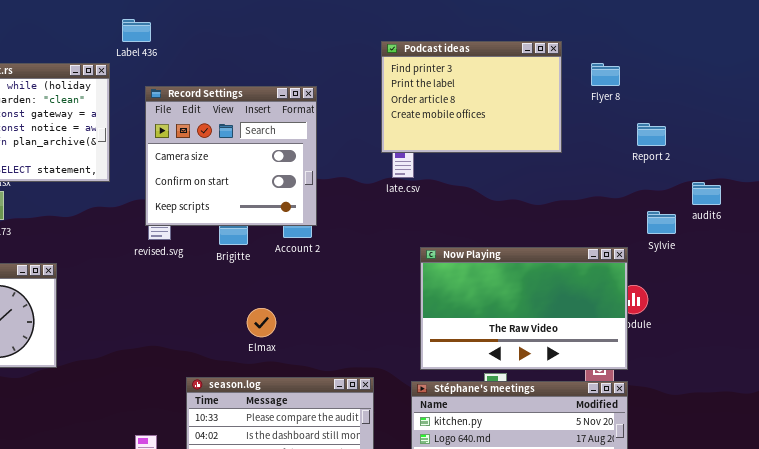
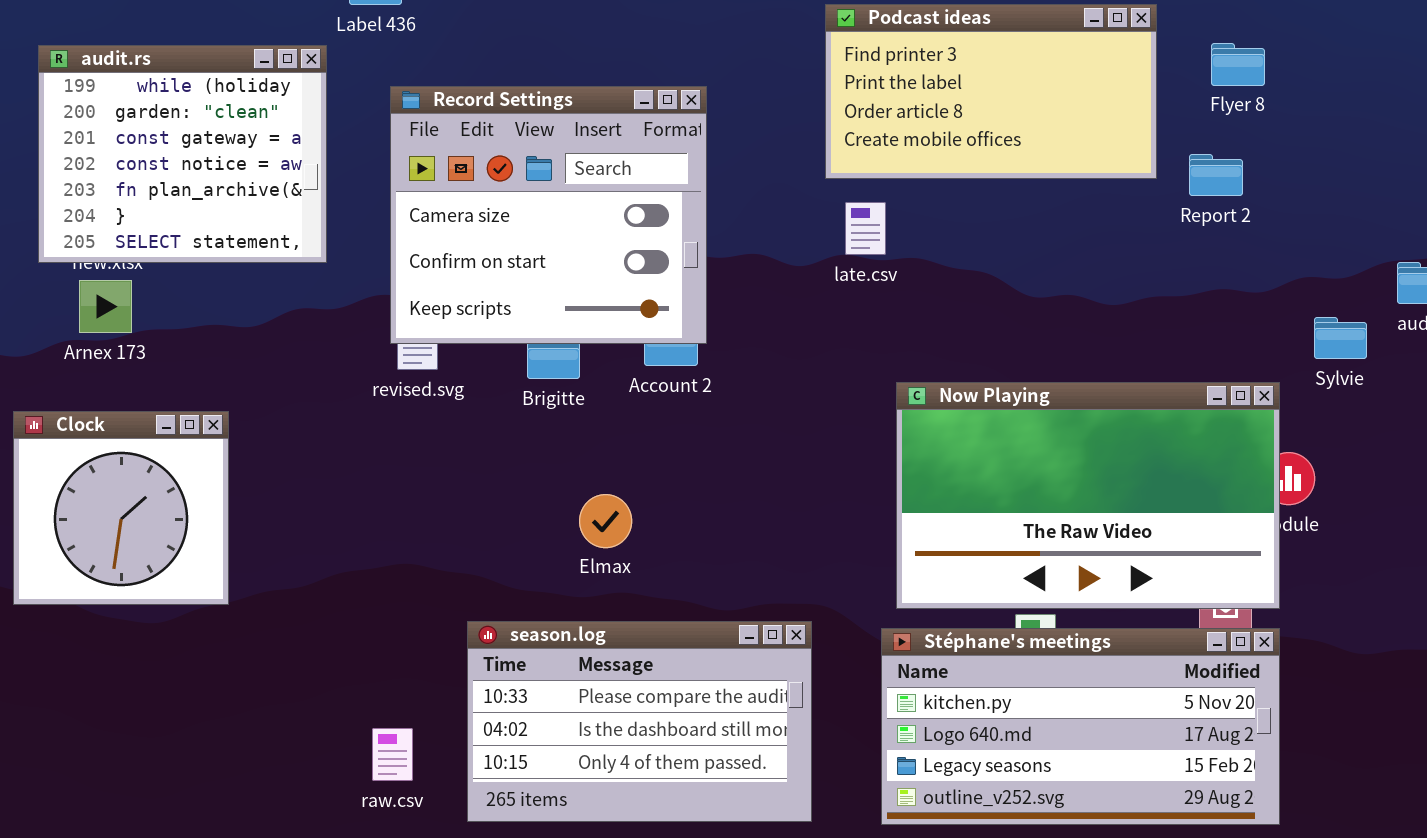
Podcast ideas: [381,41,562,153] -> [825,4,1157,179], resized
Report 2: [637,123,666,146] -> [1189,154,1243,196], moved

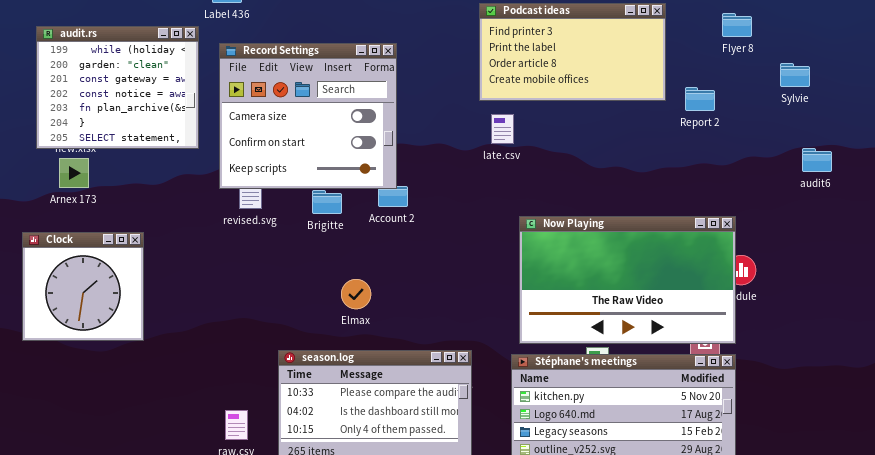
Flyer 8: [1211,43,1265,86] -> [722,13,752,37], moved
Record Settings: [390,86,707,344] -> [219,43,397,189], moved
Sylvie: [1314,317,1367,359] -> [780,63,810,87], moved

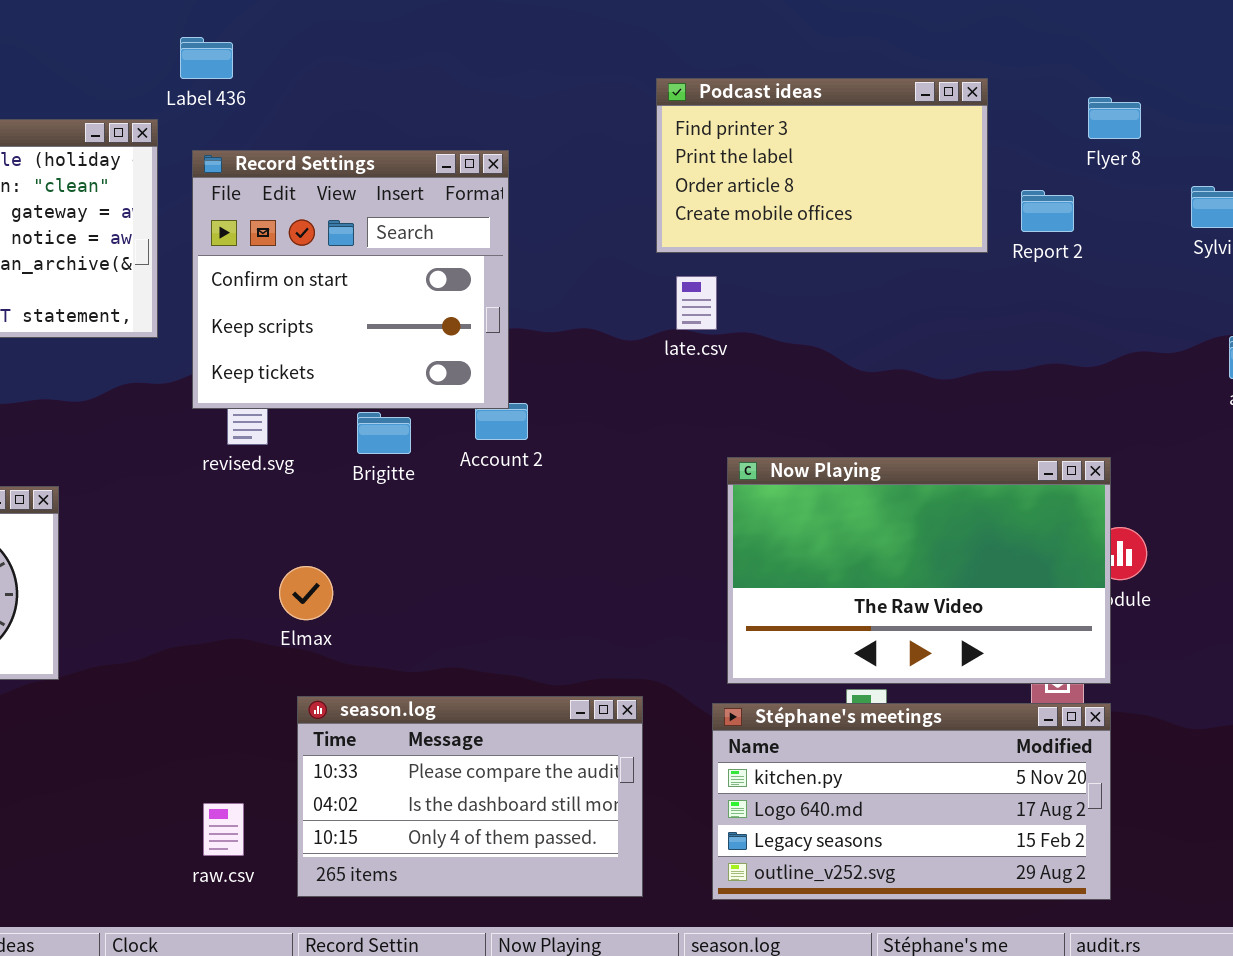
Record Settings: [219,43,397,189] -> [192,150,509,409], scrolled down 1 row
Report 2: [685,87,715,111] -> [1021,190,1074,232], moved
Elmax: [341,279,371,309] -> [279,566,333,620], moved

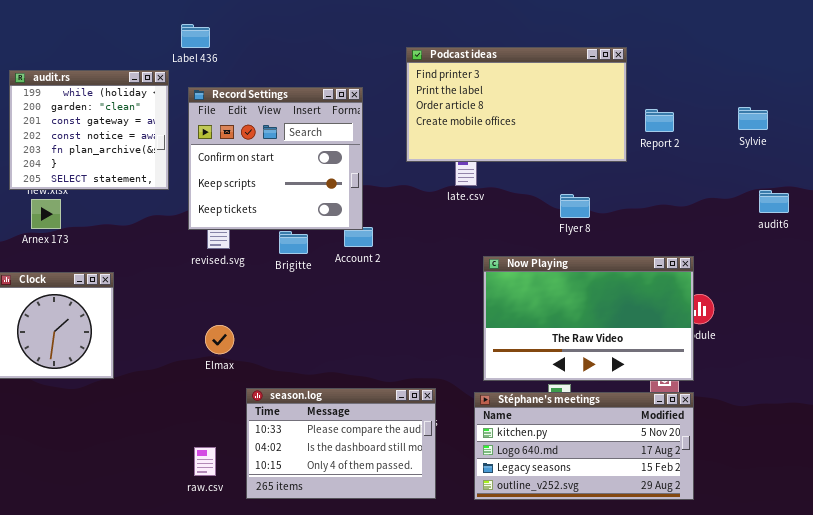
Podcast ideas: [656,78,988,253] -> [406,47,627,162], resized
Flyer 8: [1088,97,1141,139] -> [560,194,590,218], moved
Elmax: [279,566,333,620] -> [205,325,234,354], moved

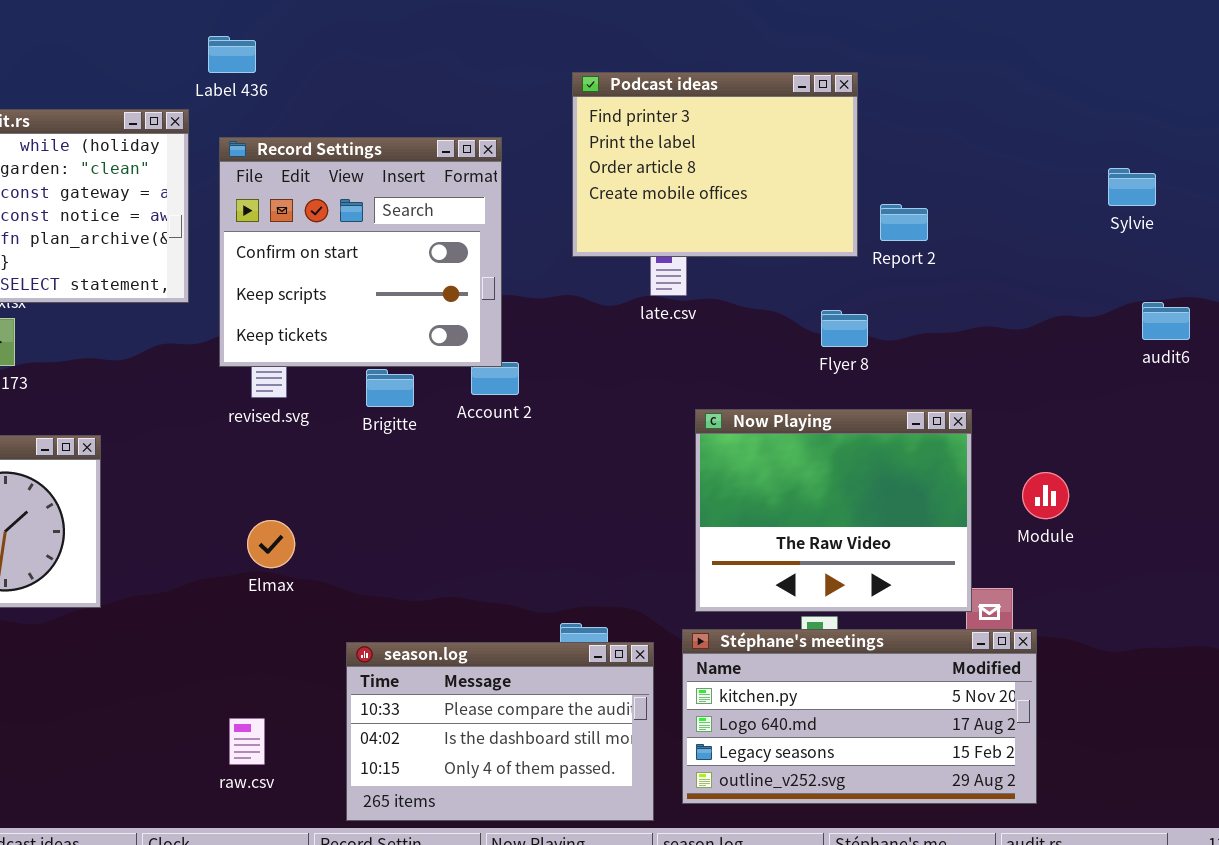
Podcast ideas: [406,47,627,162] -> [572,72,858,257], resized
Report 2: [645,109,674,132] -> [880,204,928,241], moved
Now Playing: [483,256,694,381] -> [695,409,972,612], resized
season.log: [246,388,436,499] -> [346,642,654,821], moved

